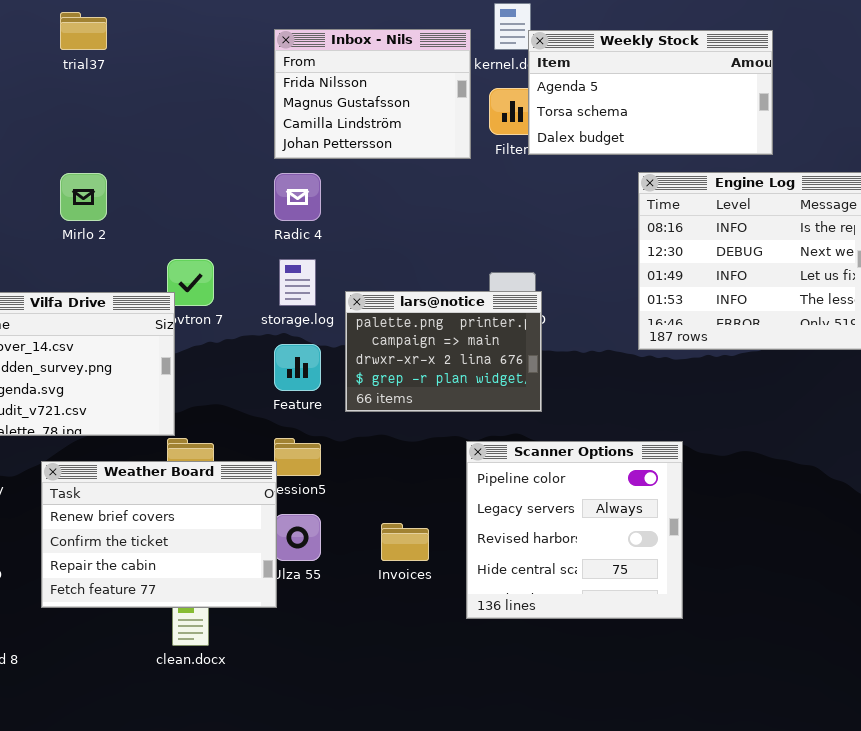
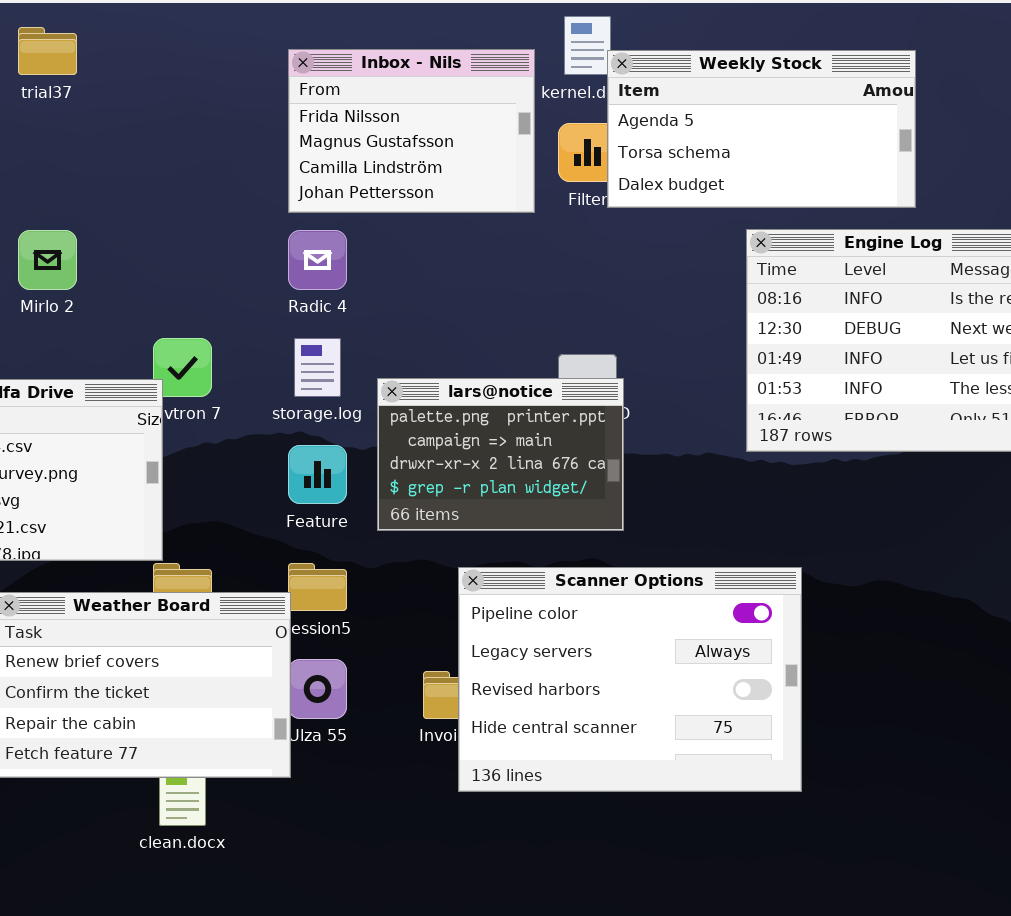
Scanner Options: [466,441,683,619] -> [458,567,802,792], resized

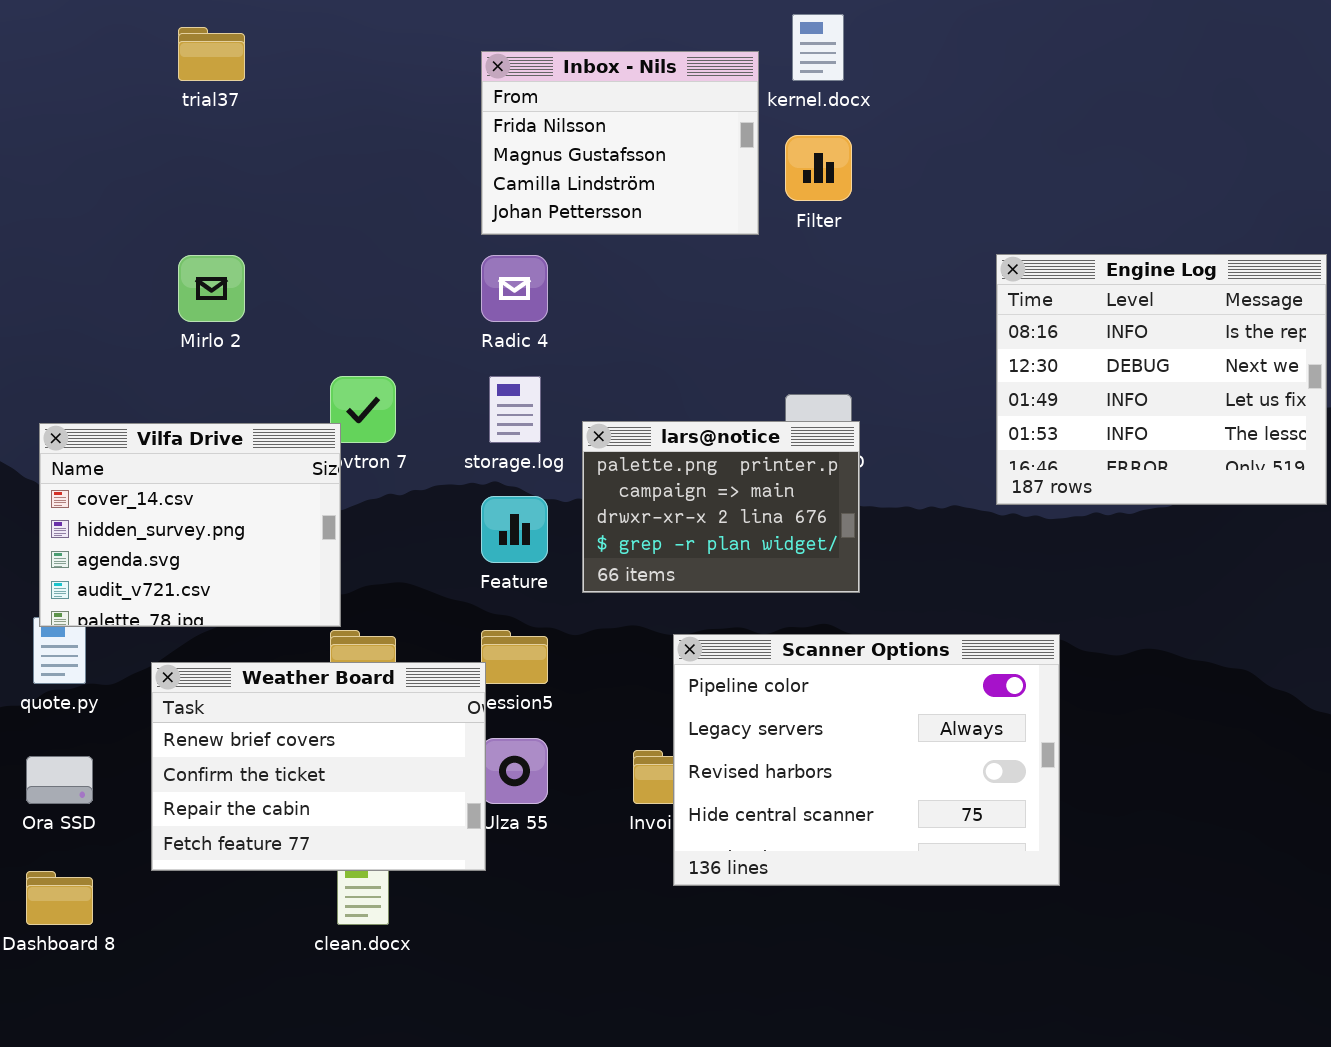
Weekly Stock: [607,50,916,208] -> none, closed

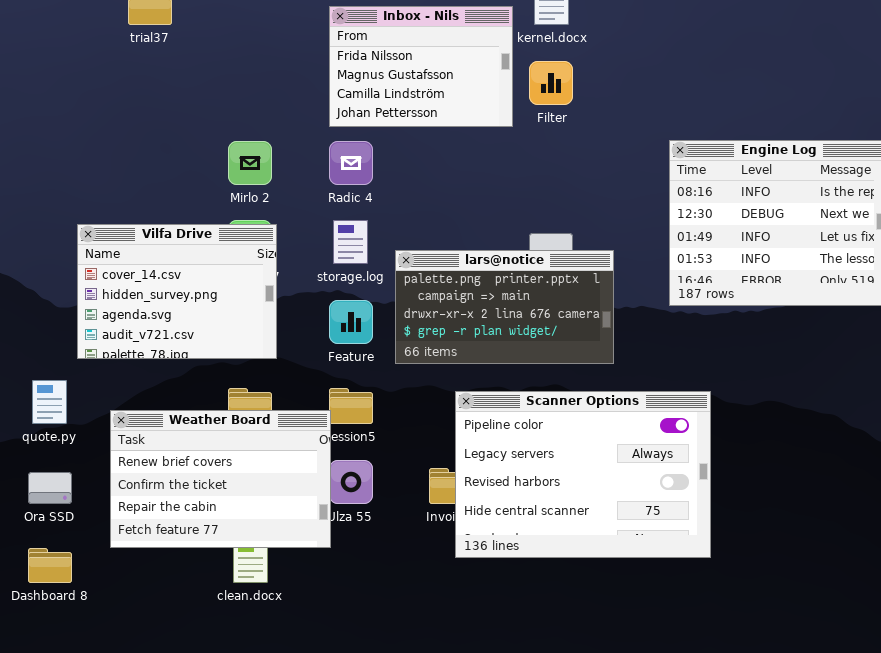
Mirlo 2: [178,255,245,322] -> [228,141,272,185], moved
lars@notice: [582,421,860,593] -> [395,250,614,364], resized
Vilfa Drive: [39,423,341,627] -> [77,224,277,359], moved

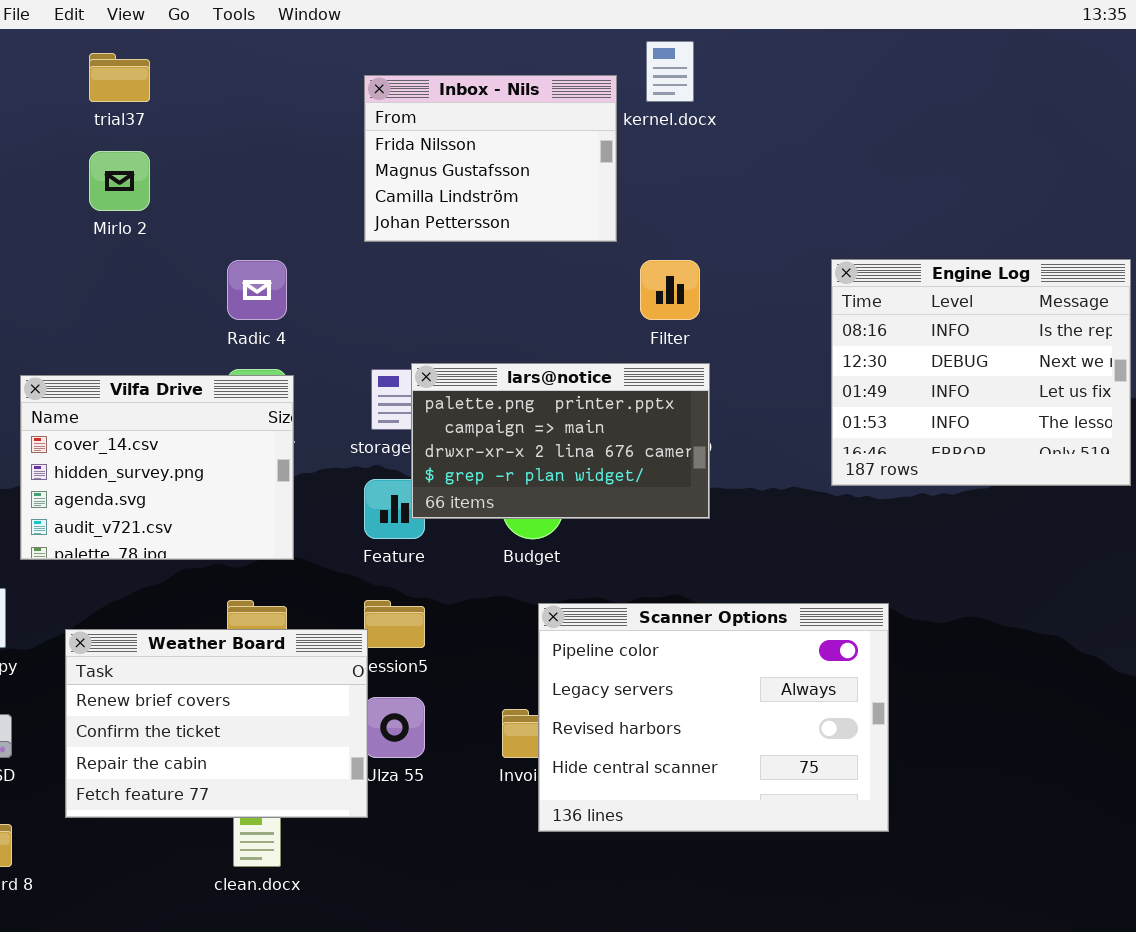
Filter: [529,61,573,105] -> [640,260,700,320], moved
Mirlo 2: [228,141,272,185] -> [89,151,150,211], moved
Radic 4: [329,141,373,185] -> [227,260,287,320], moved
lars@notice: [395,250,614,364] -> [411,363,710,519], moved

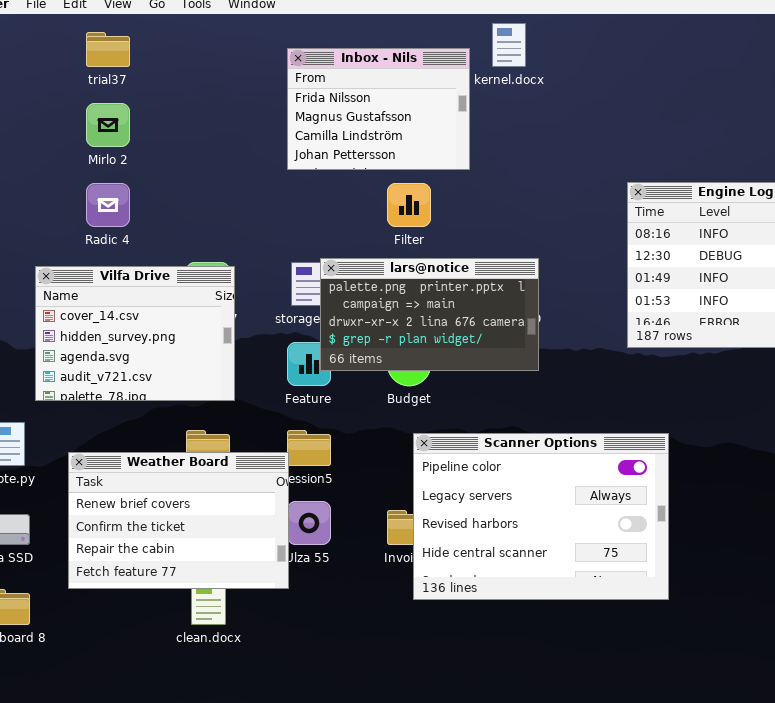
Radic 4: [227,260,287,320] -> [86,183,130,227], moved
Filter: [640,260,700,320] -> [387,183,431,227], moved

